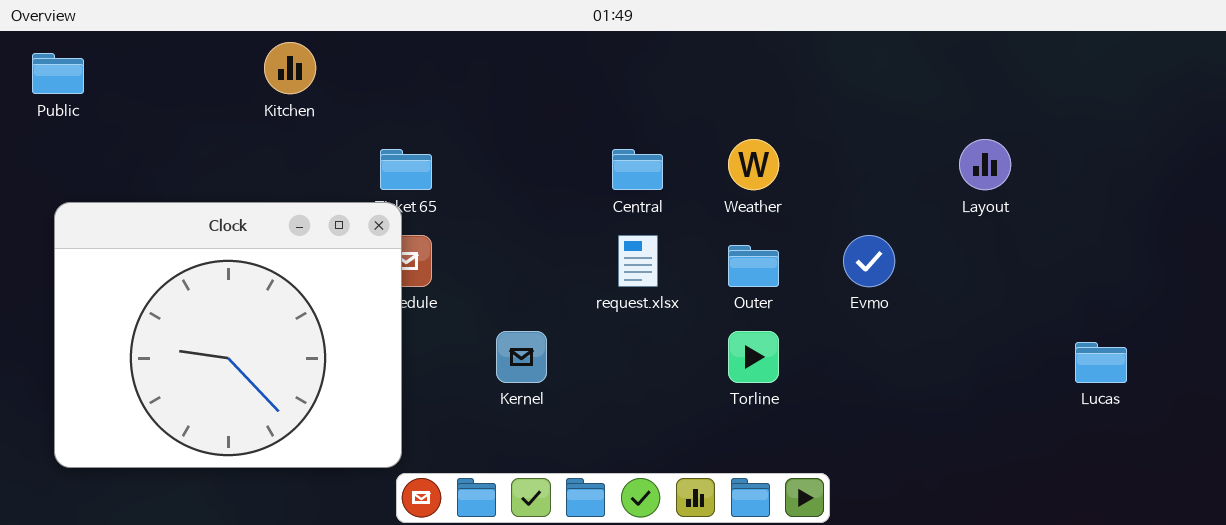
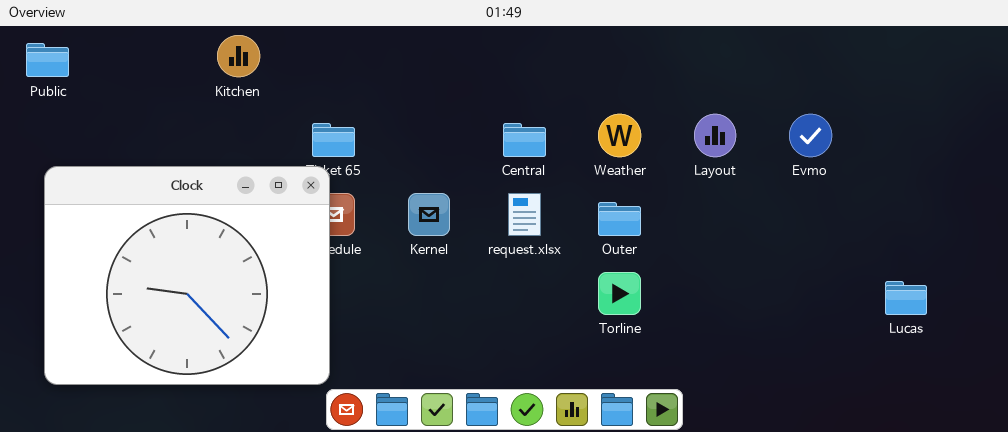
Layout: [959,139,1011,190] -> [694,114,736,157], moved
Evmo: [843,235,895,287] -> [789,114,832,157], moved
Kernel: [496,331,547,383] -> [408,193,450,236], moved

